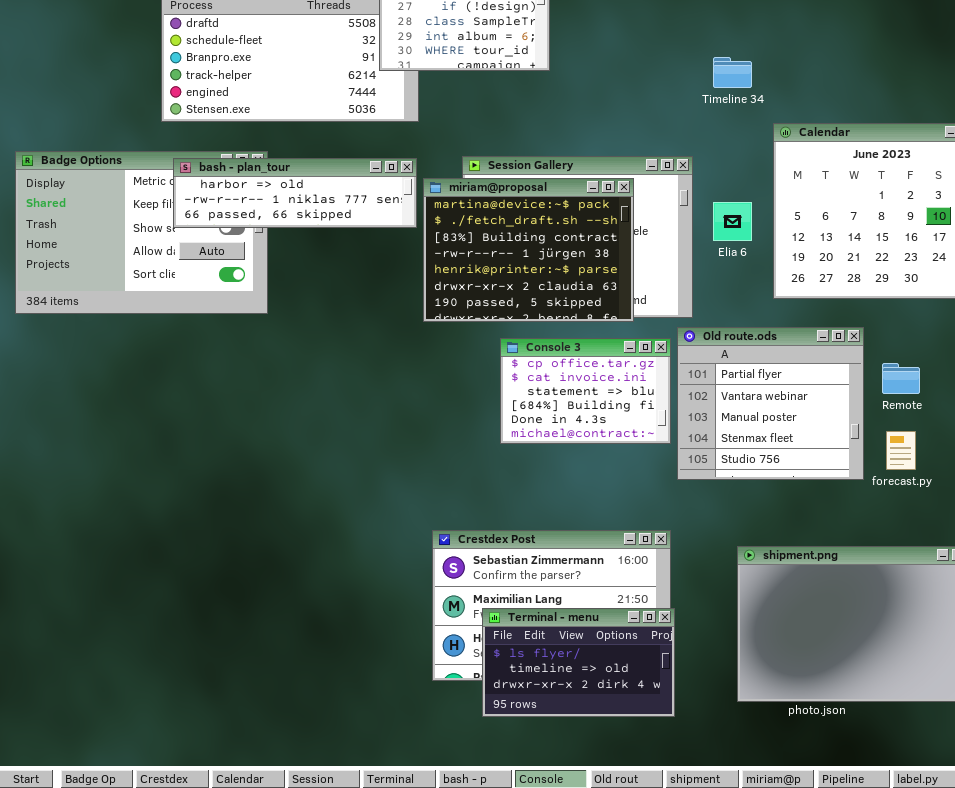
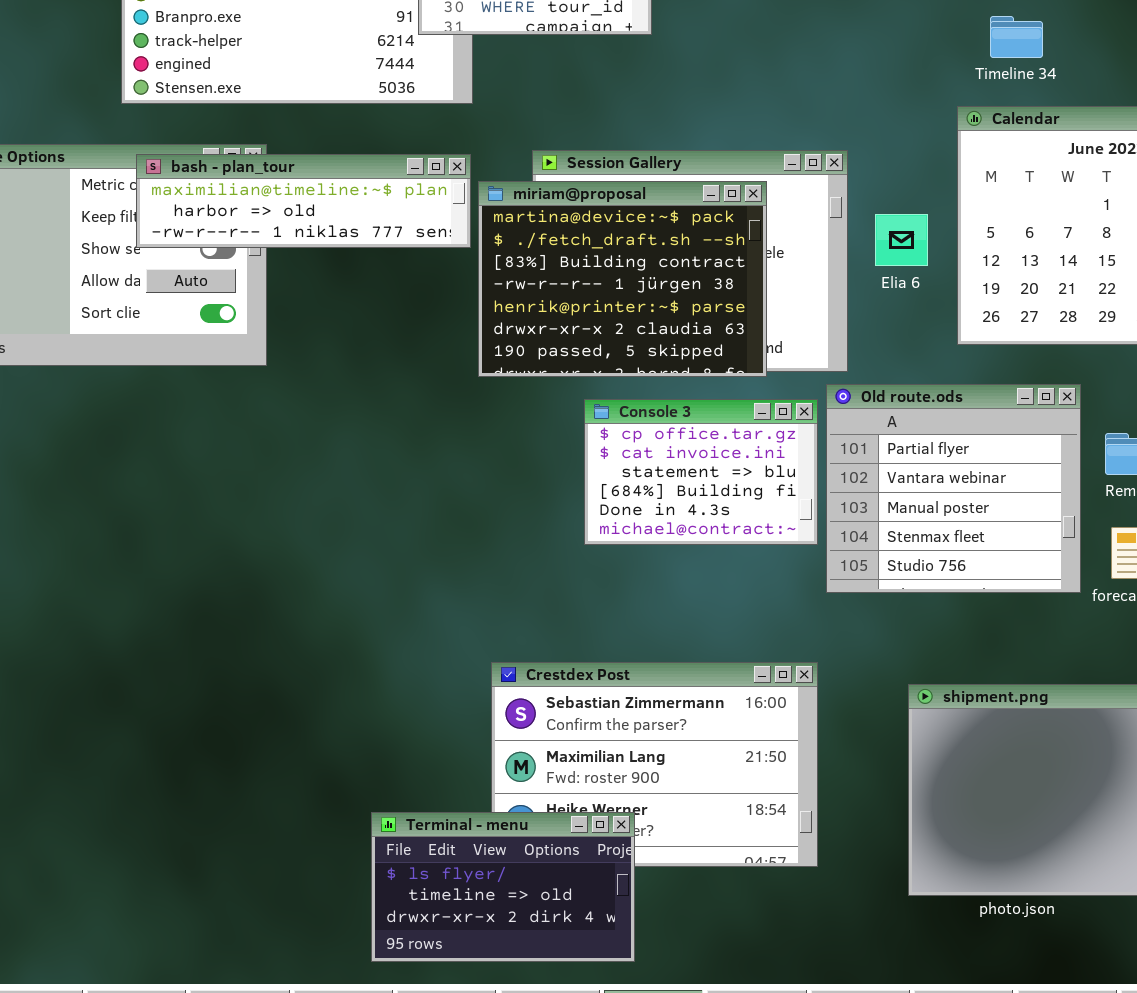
Timeline 34: [713,57,752,88] -> [990,16,1043,58], moved
bash - plan_tour: [173,158,417,228] -> [136,154,471,248], scrolled up 1 row
Terminal - menu: [482,608,675,717] -> [371,812,635,962], moved

